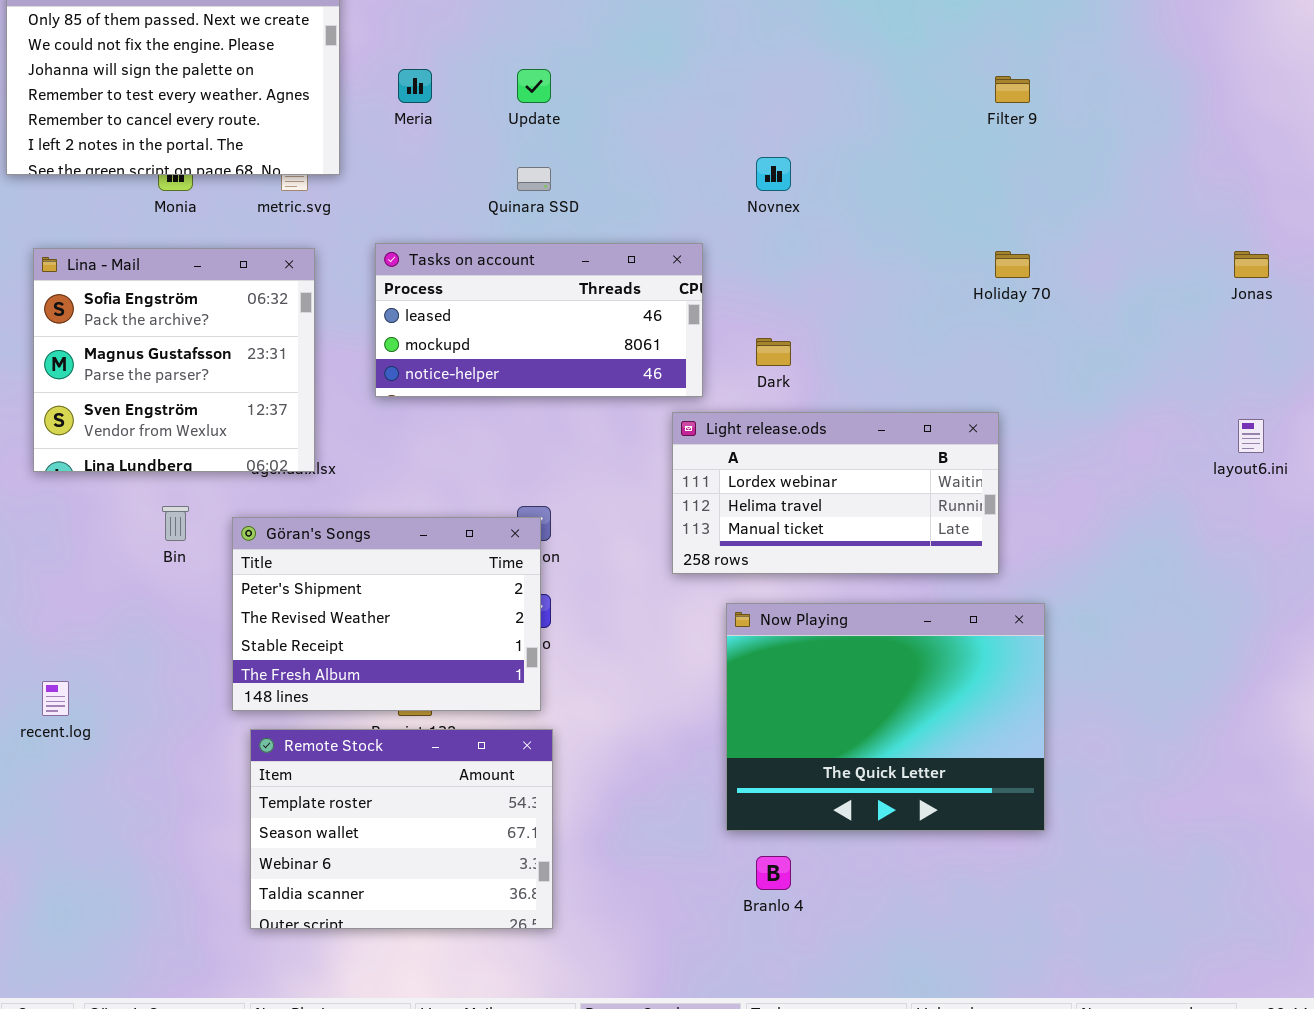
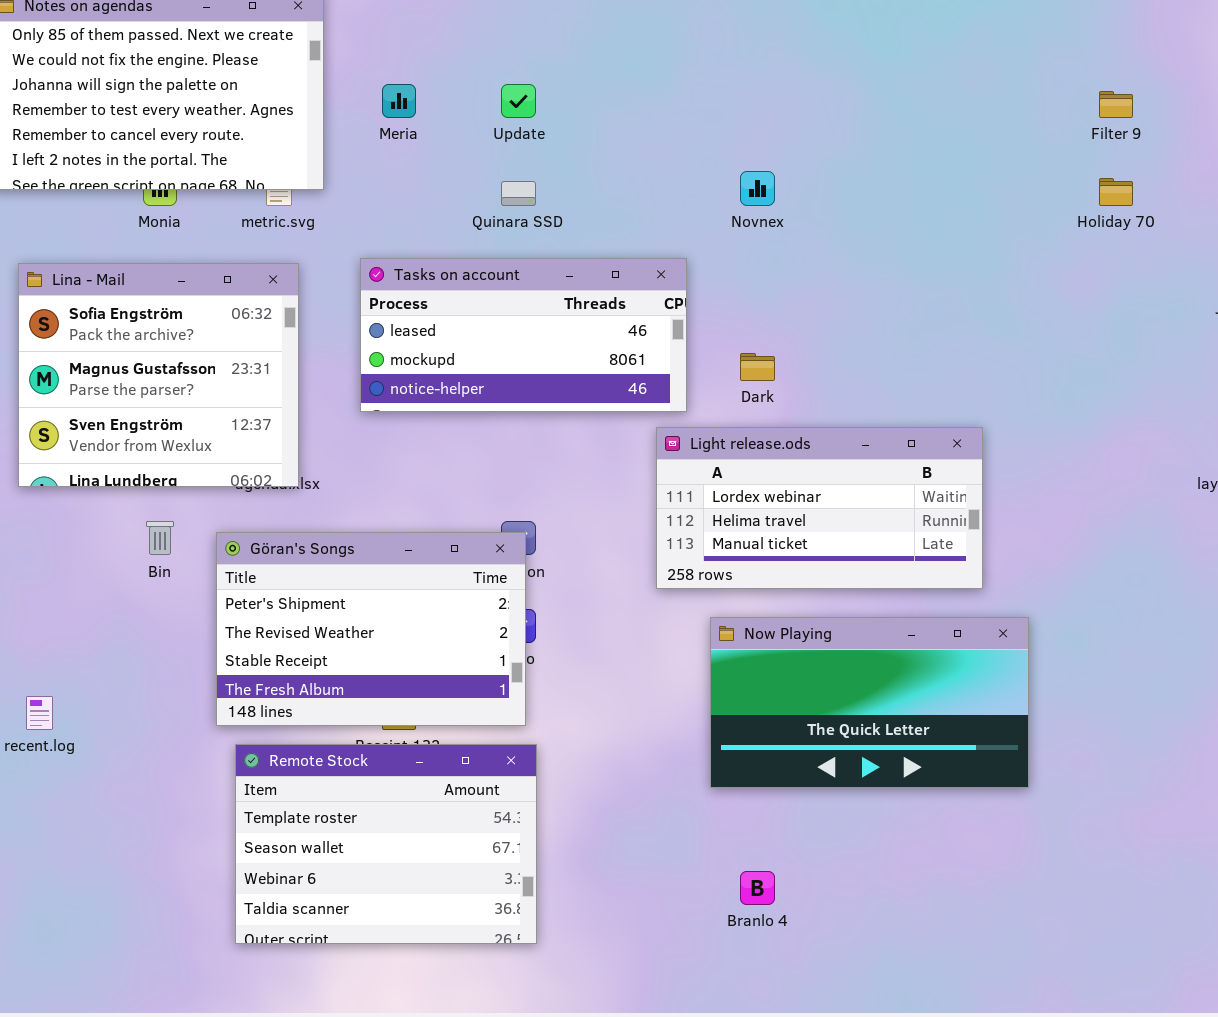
Filter 9: [995,76,1030,103] -> [1099,91,1133,118], moved
Holiday 70: [995,251,1030,278] -> [1099,178,1133,206], moved
Now Playing: [726,603,1045,831] -> [710,617,1029,788], resized

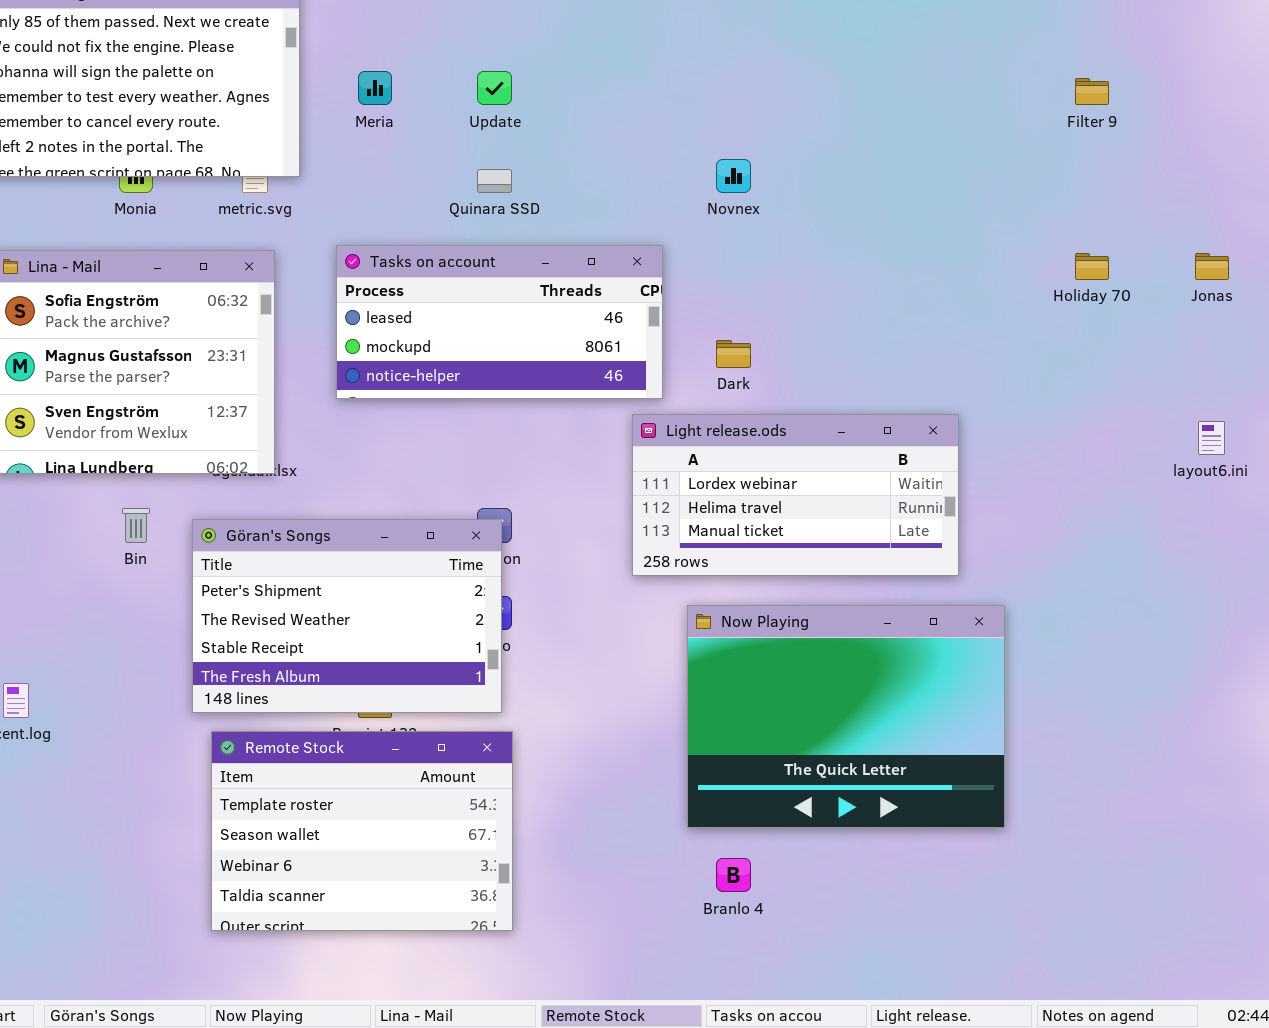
Holiday 70: [1099,178,1133,206] -> [1075,253,1109,280], moved
Now Playing: [710,617,1029,788] -> [687,605,1005,828], resized

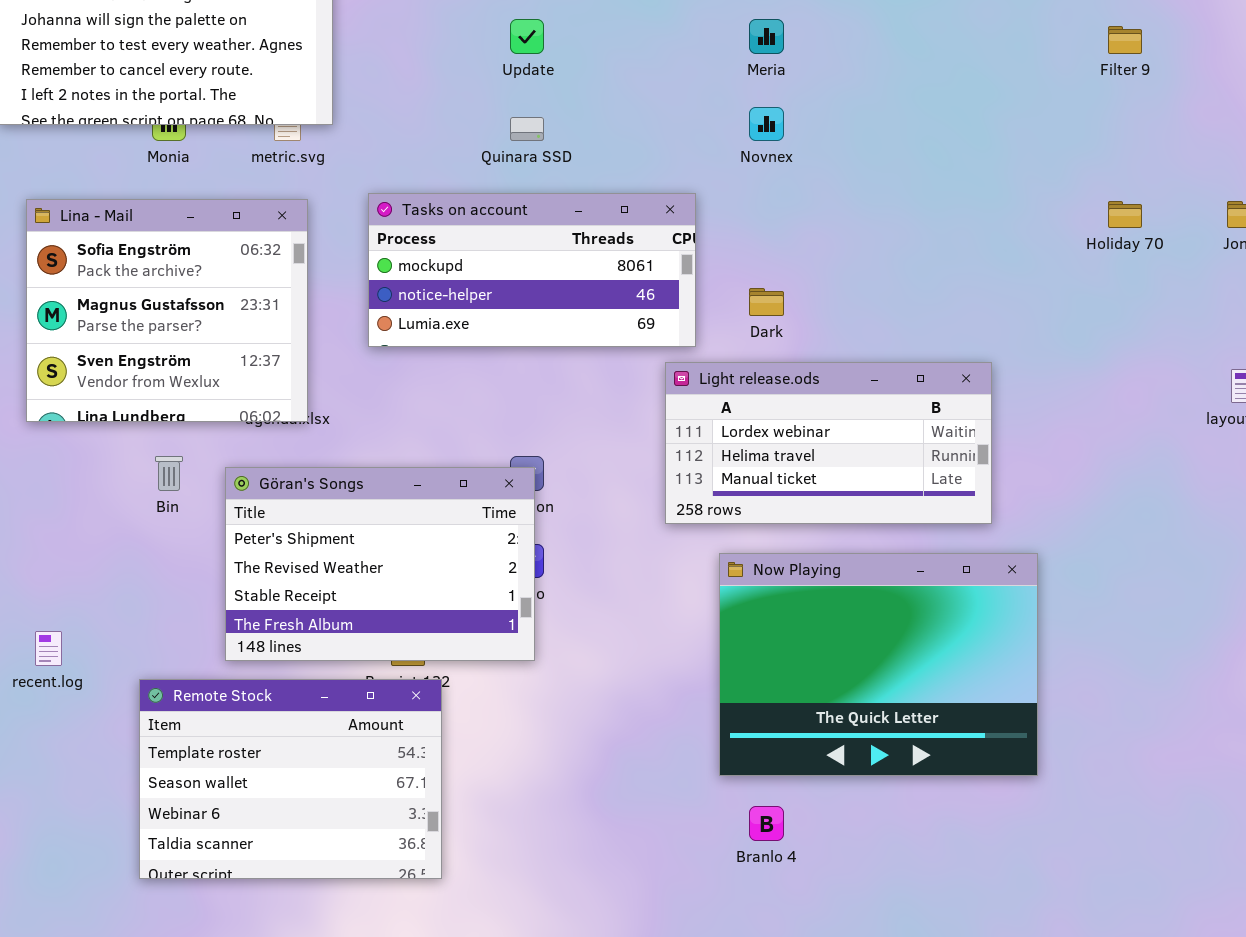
Meria: [358,71,392,105] -> [749,19,784,54], moved
Tasks on account: [336,245,663,399] -> [368,193,696,347], scrolled down 1 row
Remote Stock: [211,731,513,931] -> [139,679,442,879], moved

